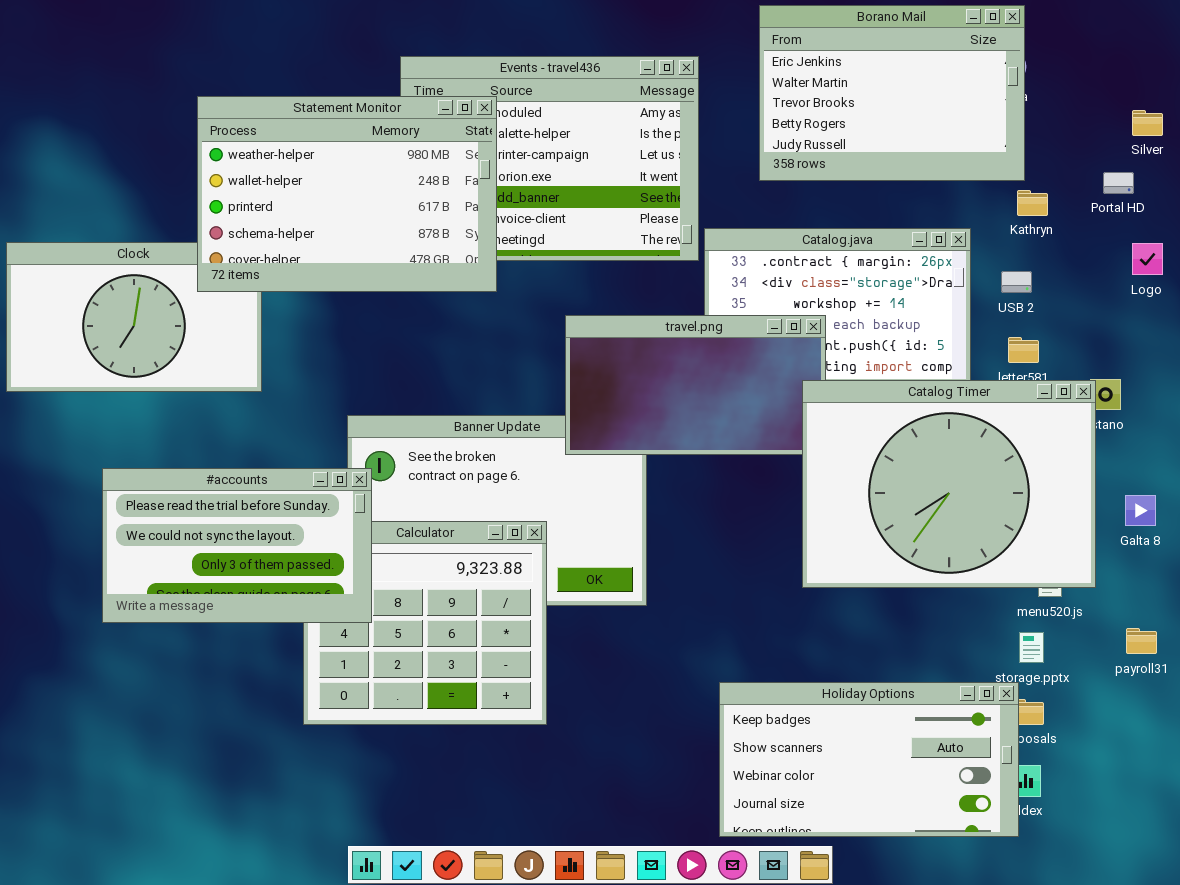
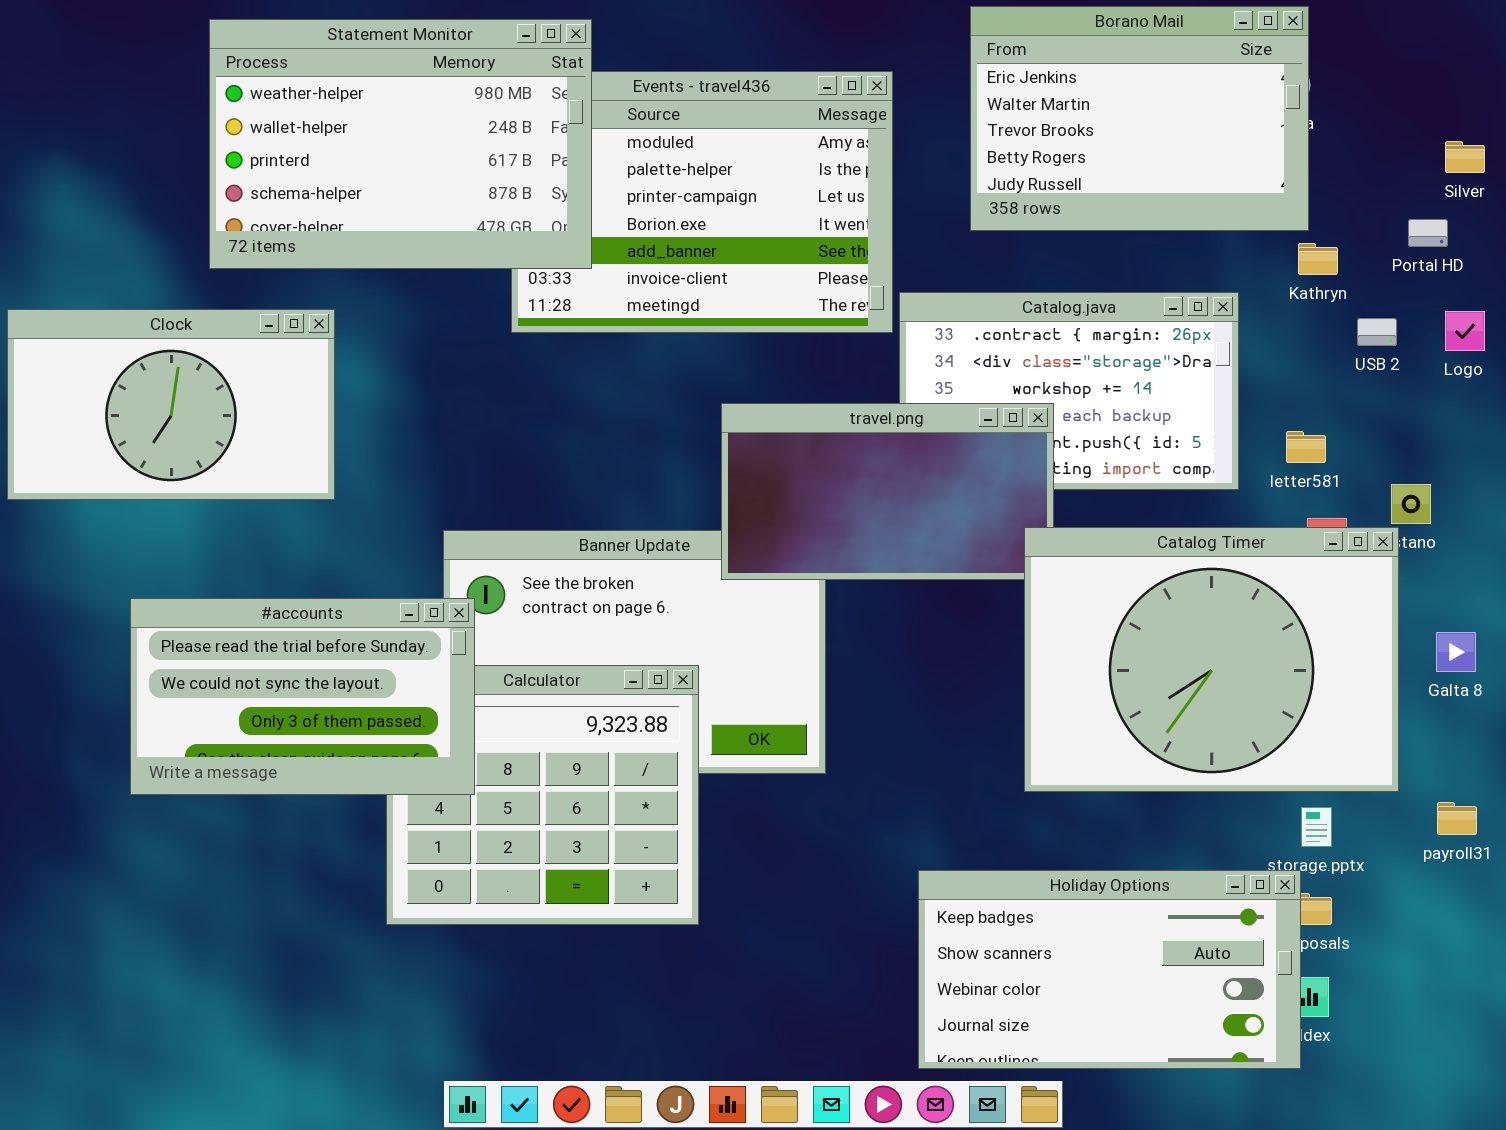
Statement Monitor: [197,96,497,292] -> [209,19,592,269], moved
USB 2: [1001,271,1032,293] -> [1357,318,1397,346], moved
Catalog Timer: [802,380,1096,588] -> [1024,527,1399,792], moved

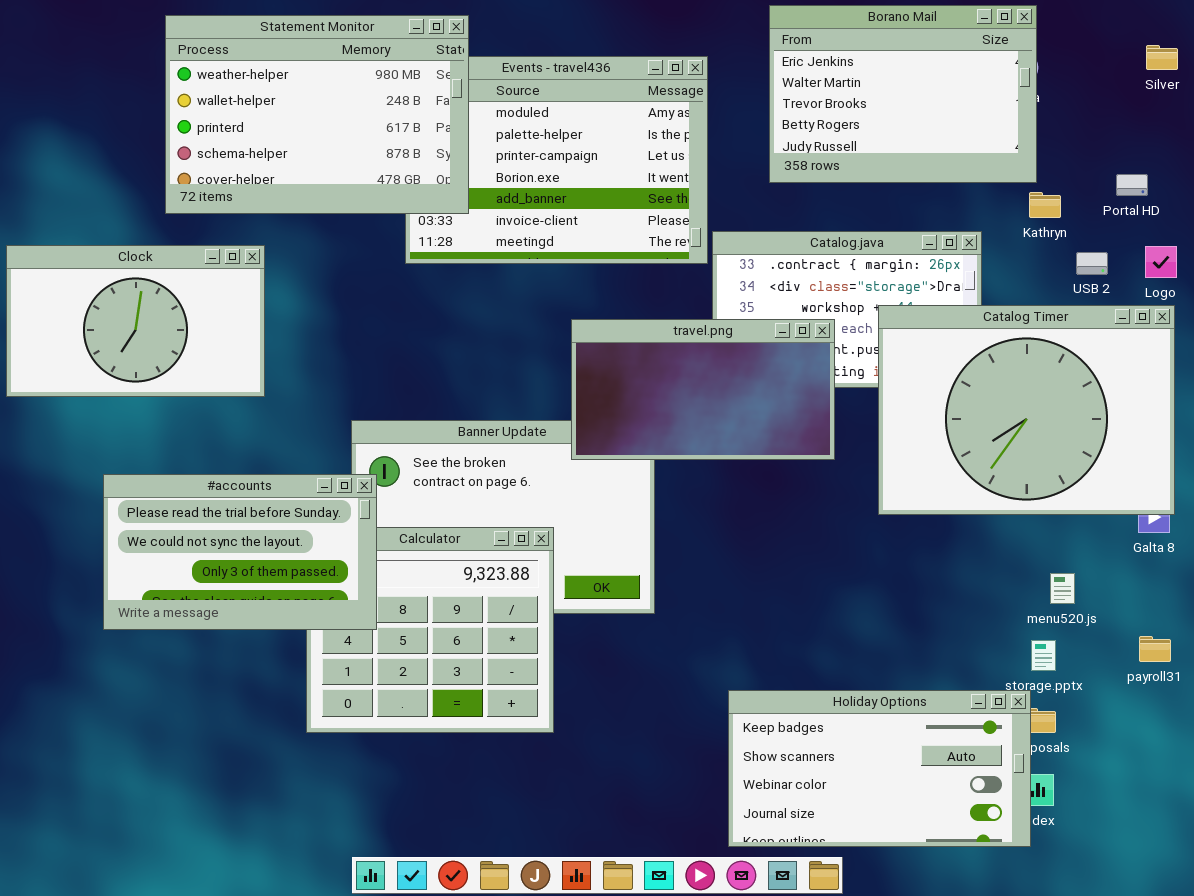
Silver: [1445,141,1485,173] -> [1146,45,1178,70], moved
Catalog Timer: [1024,527,1399,792] -> [878,305,1175,515], moved

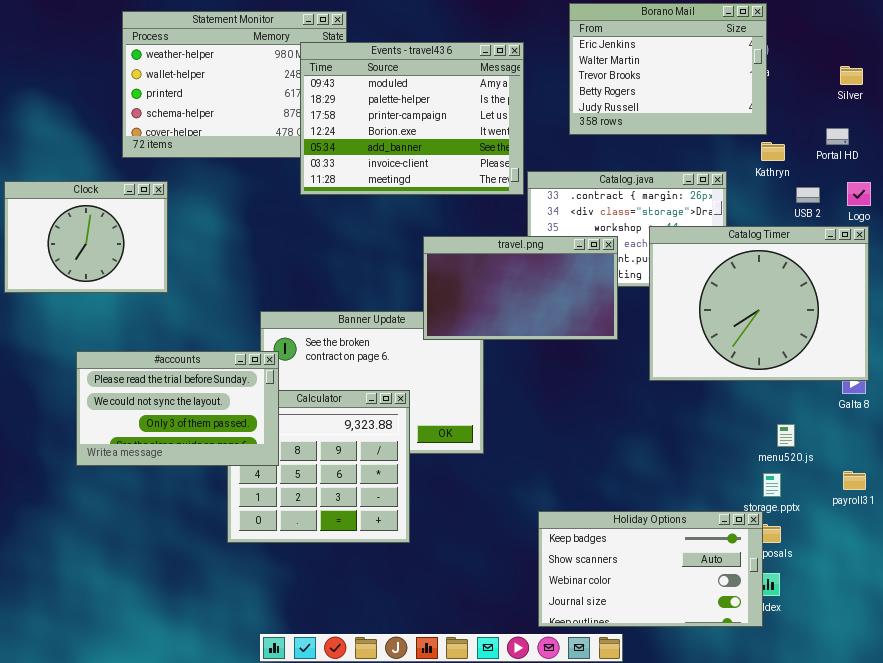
Silver: [1146,45,1178,70] -> [840,66,863,85], moved
Events - travel436: [405,56,708,264] -> [300,42,524,195], raised
Clock: [6,245,265,397] -> [4,181,168,293], resized

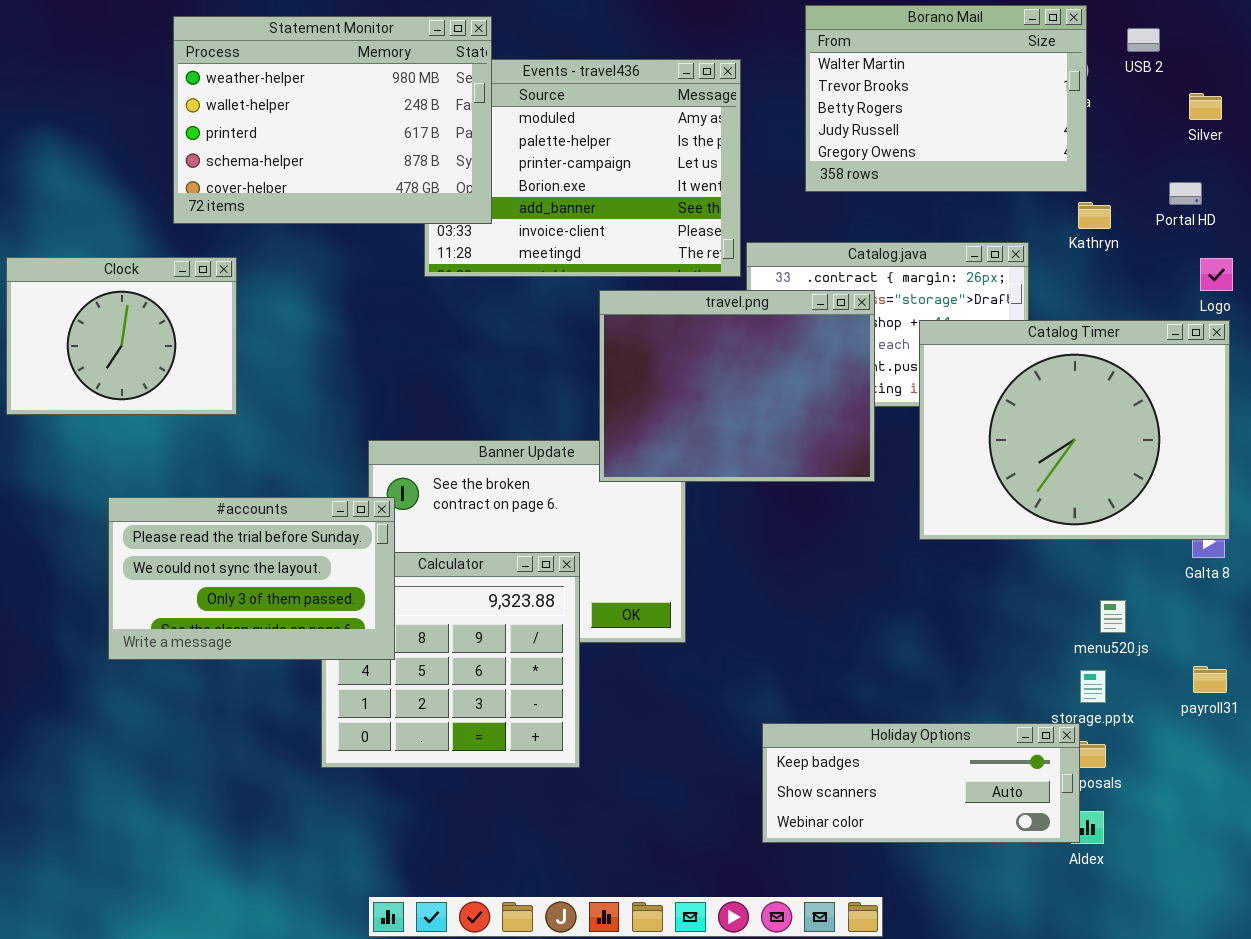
Borano Mail: [569,3,767,135] -> [805,5,1087,192], scrolled down 1 row
Statement Monitor: [122,11,347,158] -> [173,16,492,224], raised
USB 2: [796,187,820,203] -> [1127,28,1160,52], moved
travel.png: [423,236,618,340] -> [599,290,875,482], resized
Holiday Options: [538,511,763,627] -> [762,723,1080,843], resized

